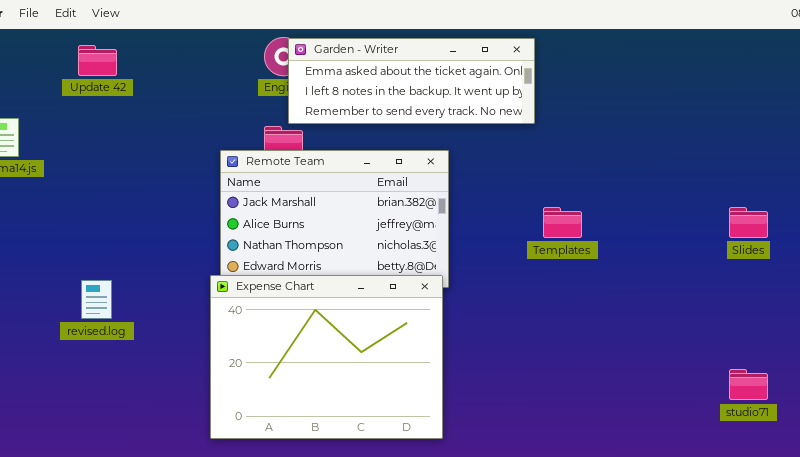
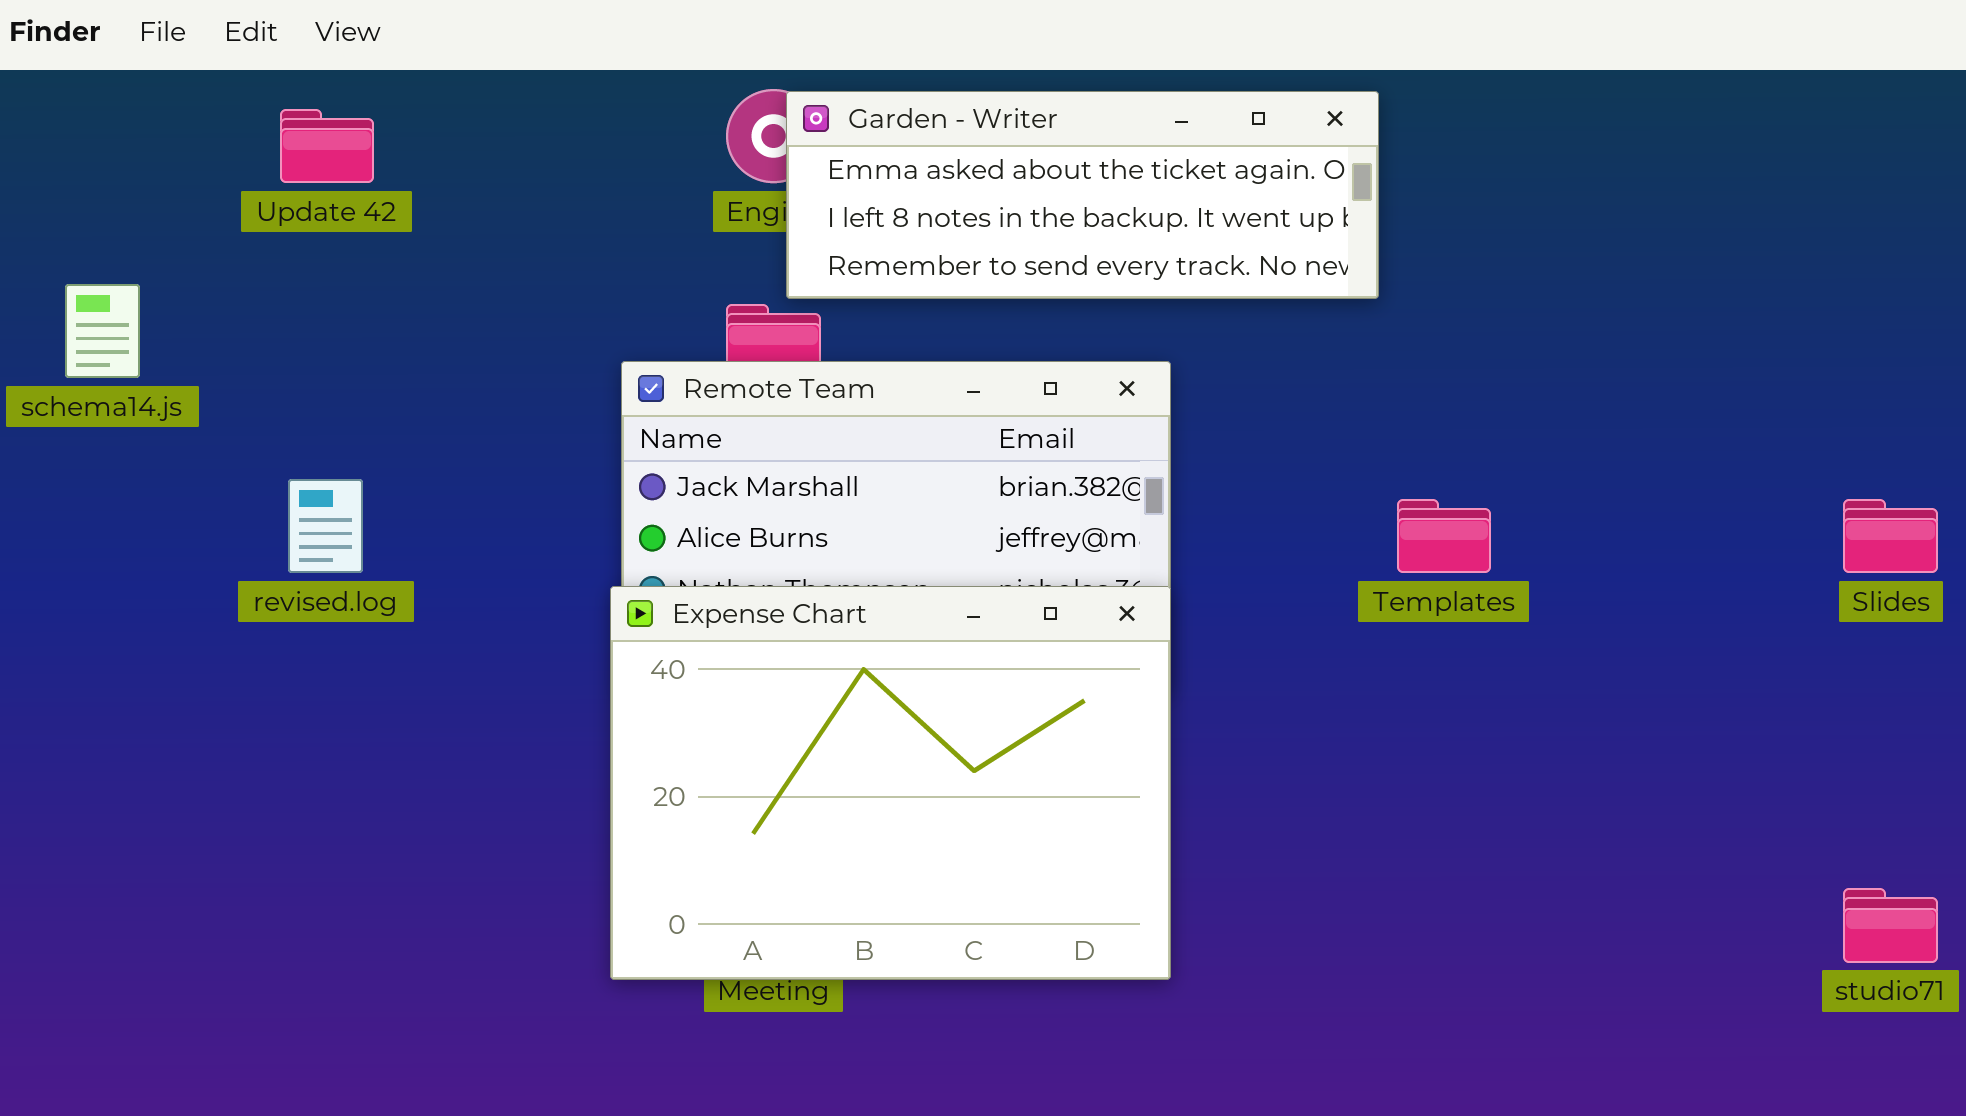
Expense Chart: [210,275,443,439] -> [610,586,1171,980], moved
revised.log: [81,280,112,319] -> [288,479,363,573], moved

